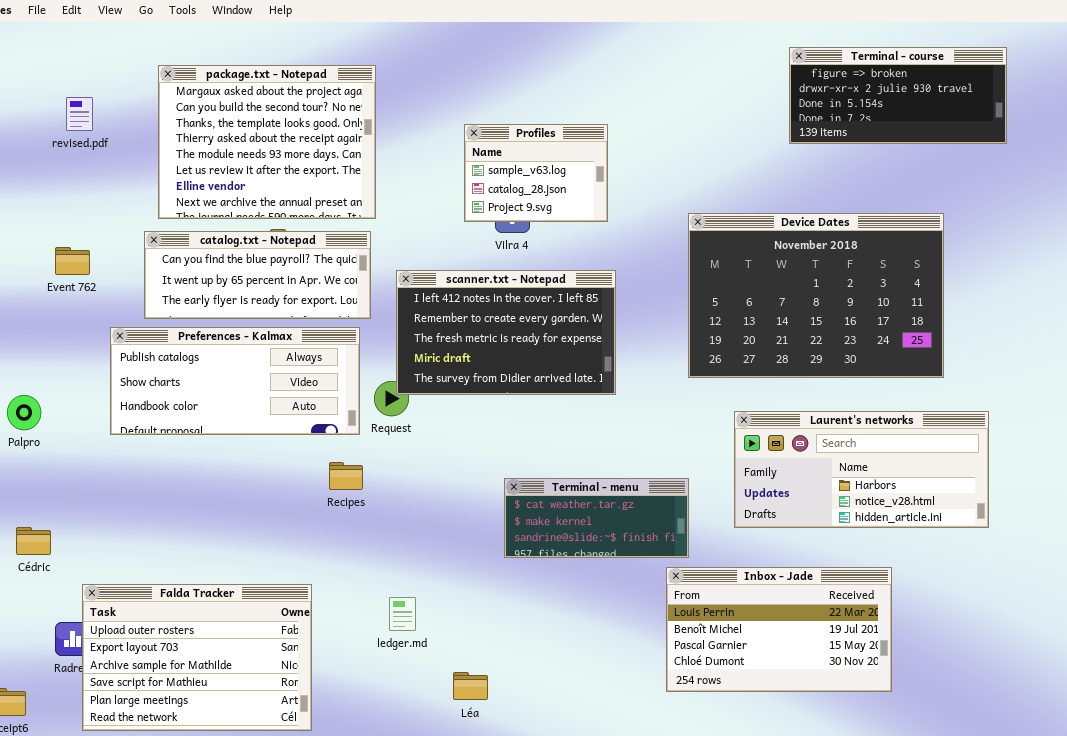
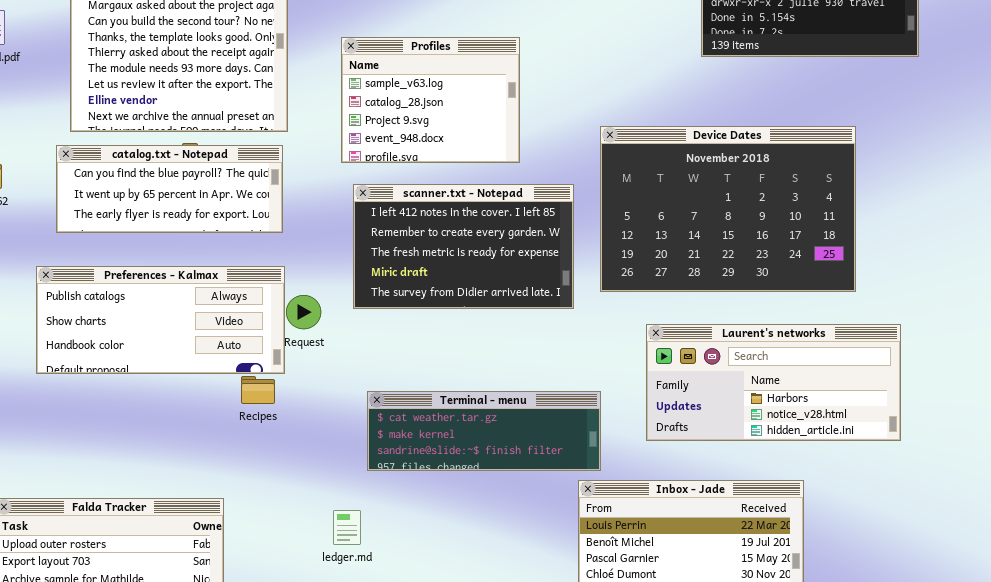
Profiles: [464,124,608,222] -> [341,37,520,163], resized
scanner.txt - Notepad: [396,270,616,395] -> [353,184,574,309], moved
Preferences - Kalmax: [110,327,360,435] -> [36,266,285,374], moved
Terminal - menu: [504,478,689,558] -> [367,391,601,471], resized
ledger.md: [389,597,416,631] -> [333,510,361,545], moved

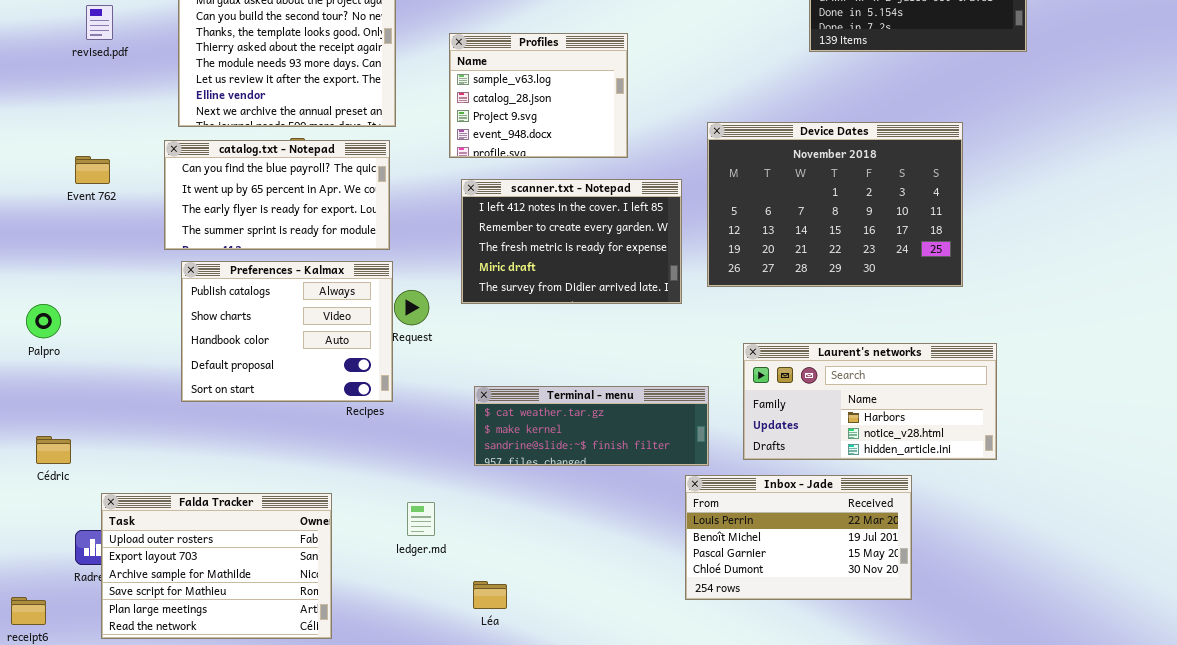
catalog.txt - Notepad: [56,145,283,233] -> [164,140,390,250], resized
Preferences - Kalmax: [36,266,285,374] -> [181,261,393,402], resized
Laurent's networks: [646,324,901,441] -> [743,343,997,460], moved
ledger.md: [333,510,361,545] -> [407,502,435,536], moved

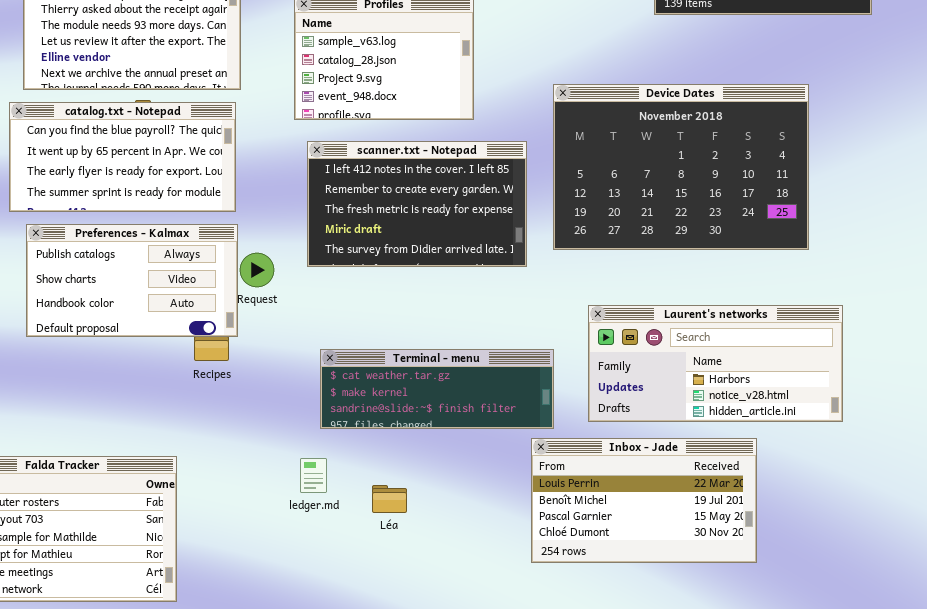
Preferences - Kalmax: [181,261,393,402] -> [26,224,238,337], resized
ledger.md: [407,502,435,536] -> [300,458,327,493], moved
Léa: [473,581,507,609] -> [372,485,407,513], moved

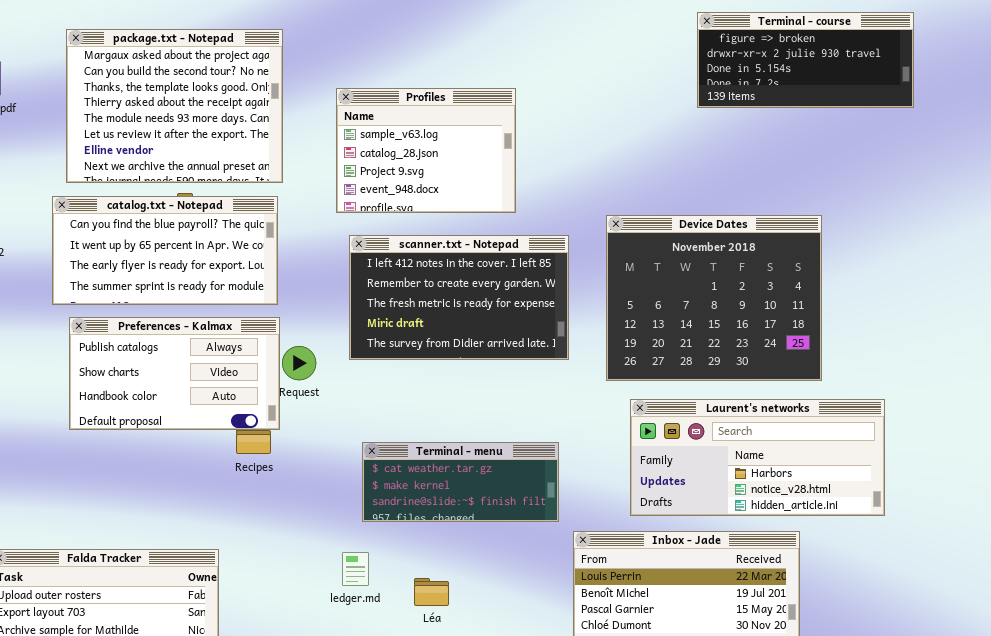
Device Dates: [553,84,809,250] -> [606,215,822,381], moved, resized
Terminal - menu: [320,349,554,429] -> [362,442,559,522], resized

